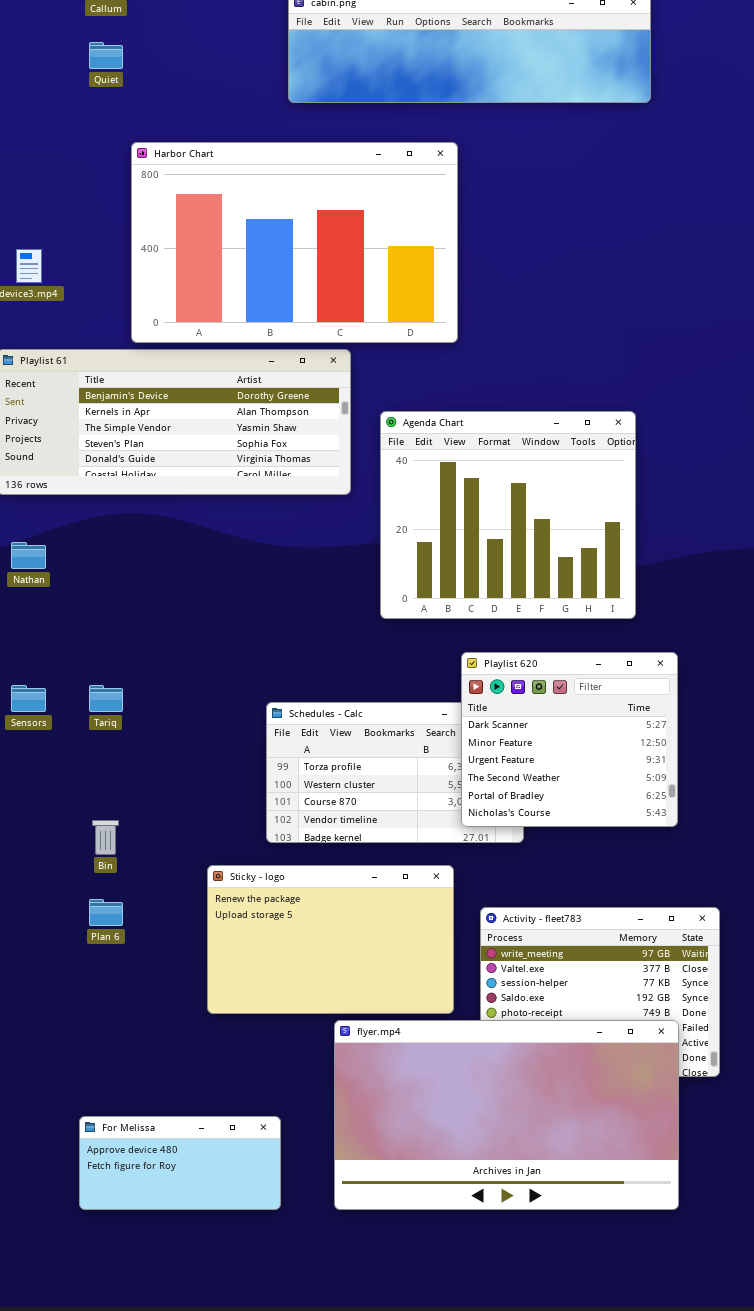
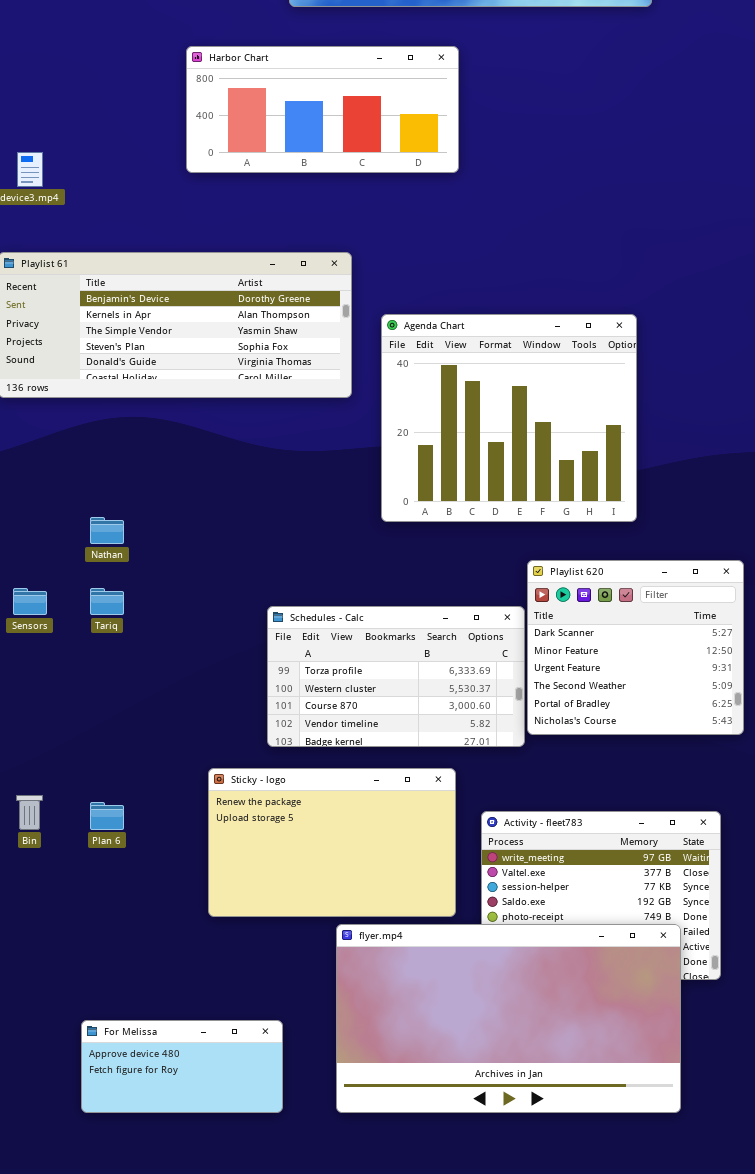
Harbor Chart: [131,142,458,343] -> [186,46,459,173], resized
Nathan: [11,542,46,569] -> [90,517,124,544], moved
Playlist 620: [461,652,678,827] -> [527,560,744,735], moved
Bin: [92,820,119,855] -> [16,795,43,830], moved

